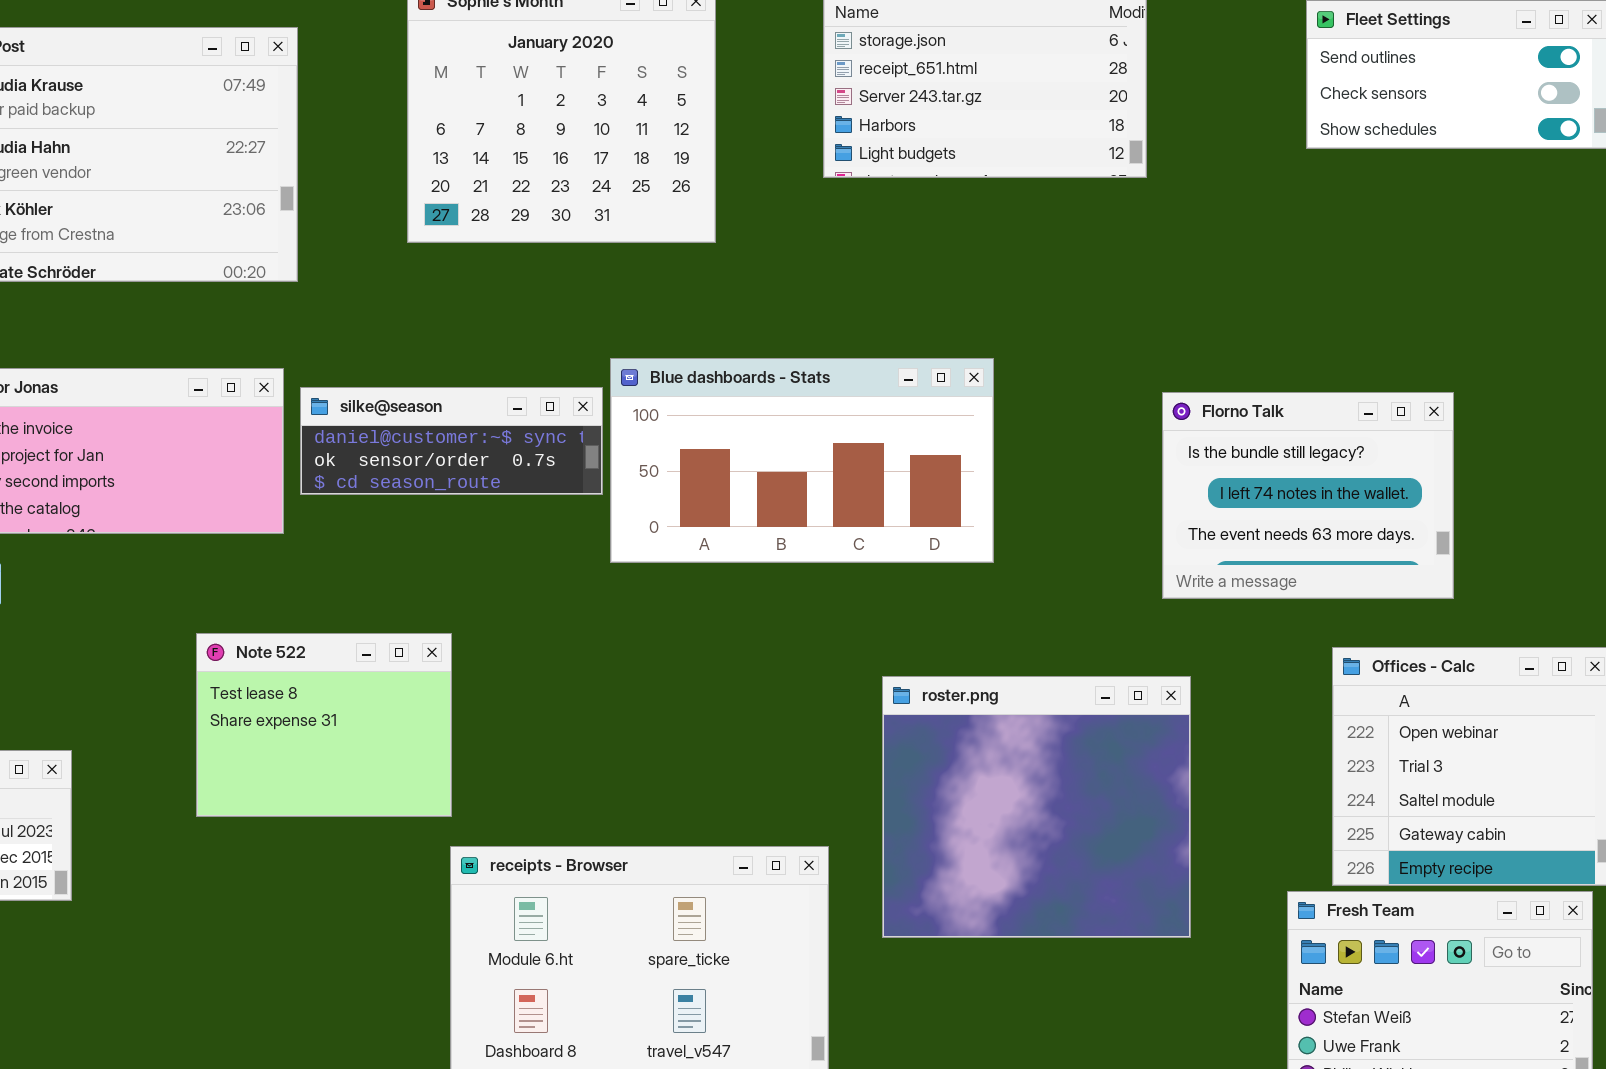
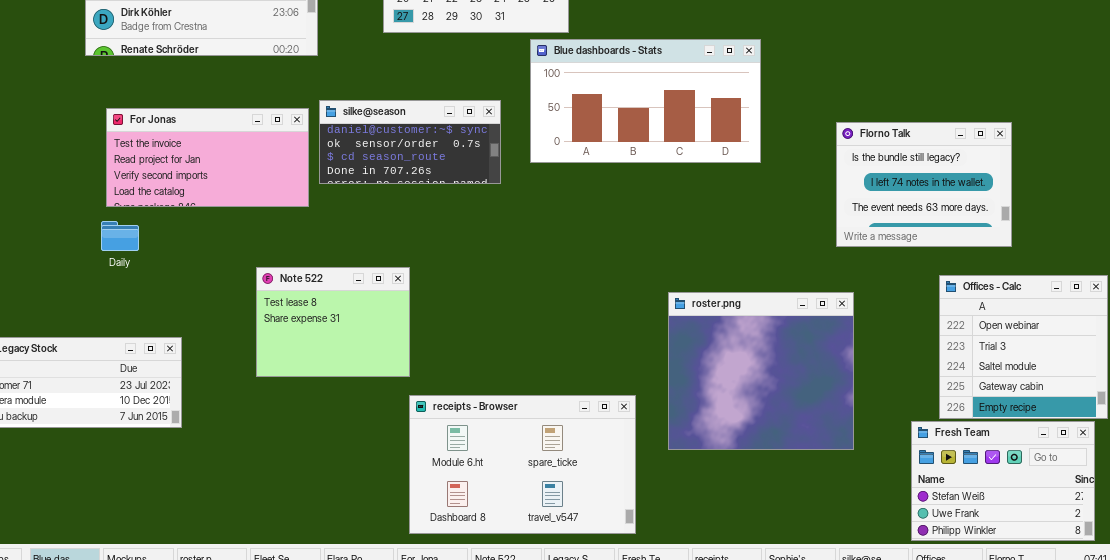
Blue dashboards - Stats: [610,358,994,563] -> [530,39,761,163], moved
silke@season: [300,387,603,495] -> [319,100,501,184], resized

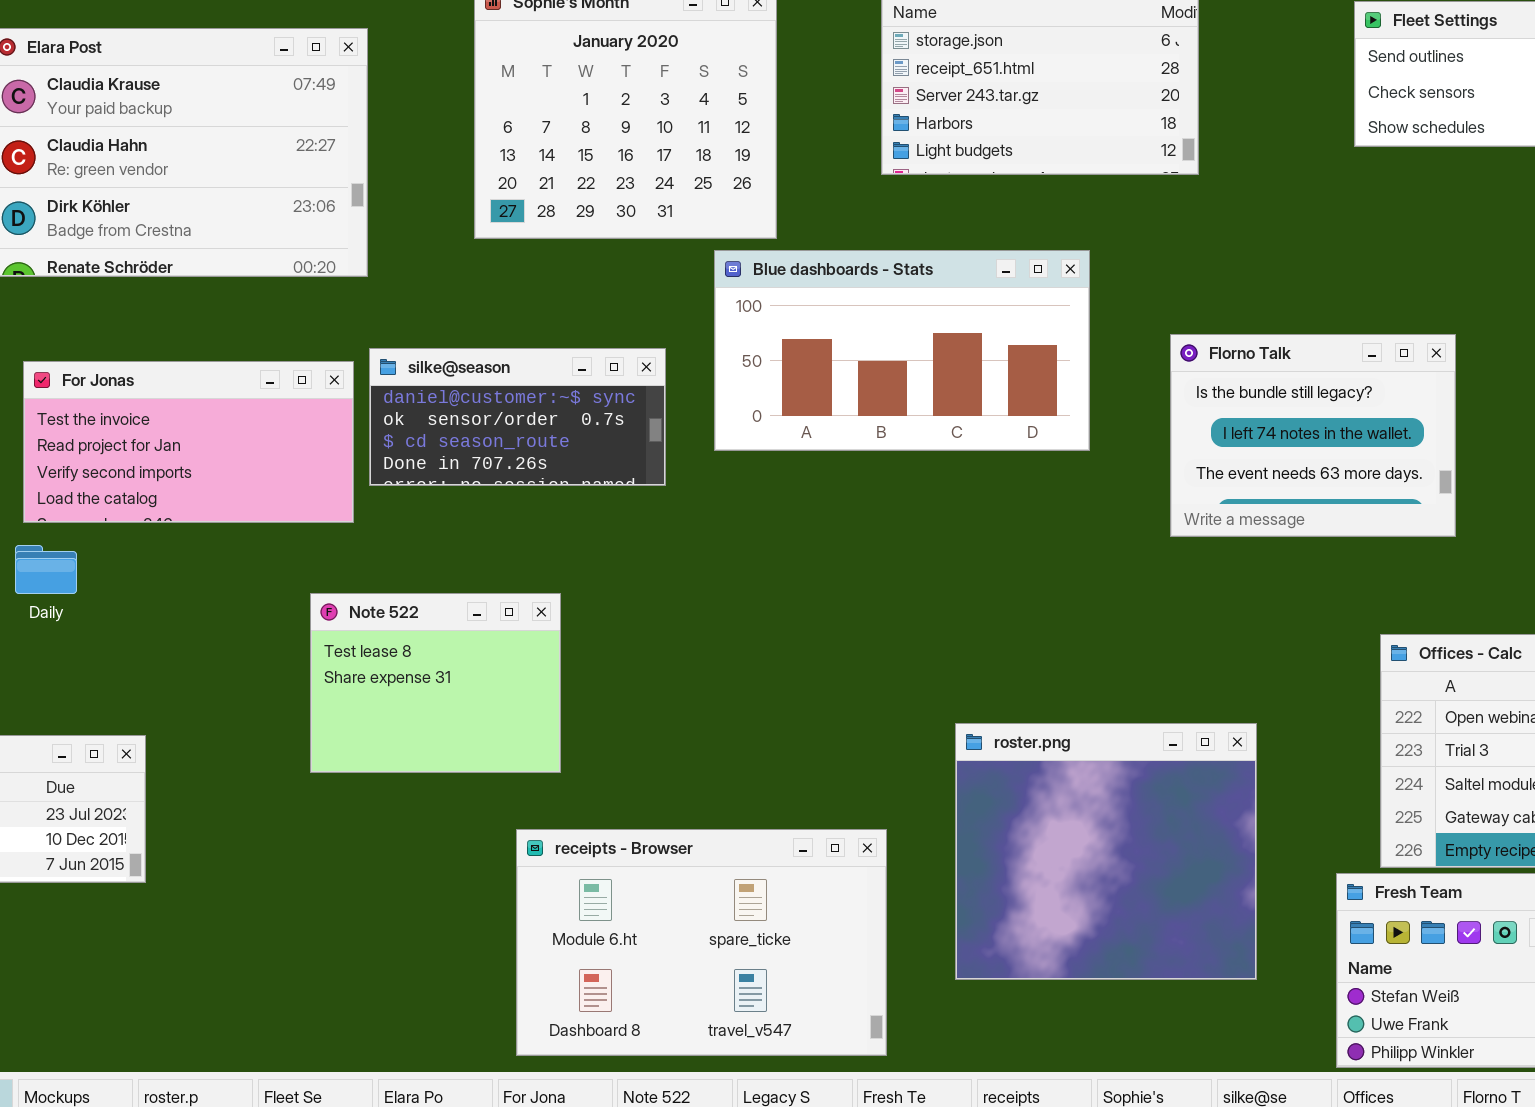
Florno Talk: [836,122,1012,247] -> [1170,334,1456,537], moved
Note 522: [256,267,410,377] -> [310,593,561,773], moved
roster.png: [668,292,854,450] -> [955,723,1257,980], moved

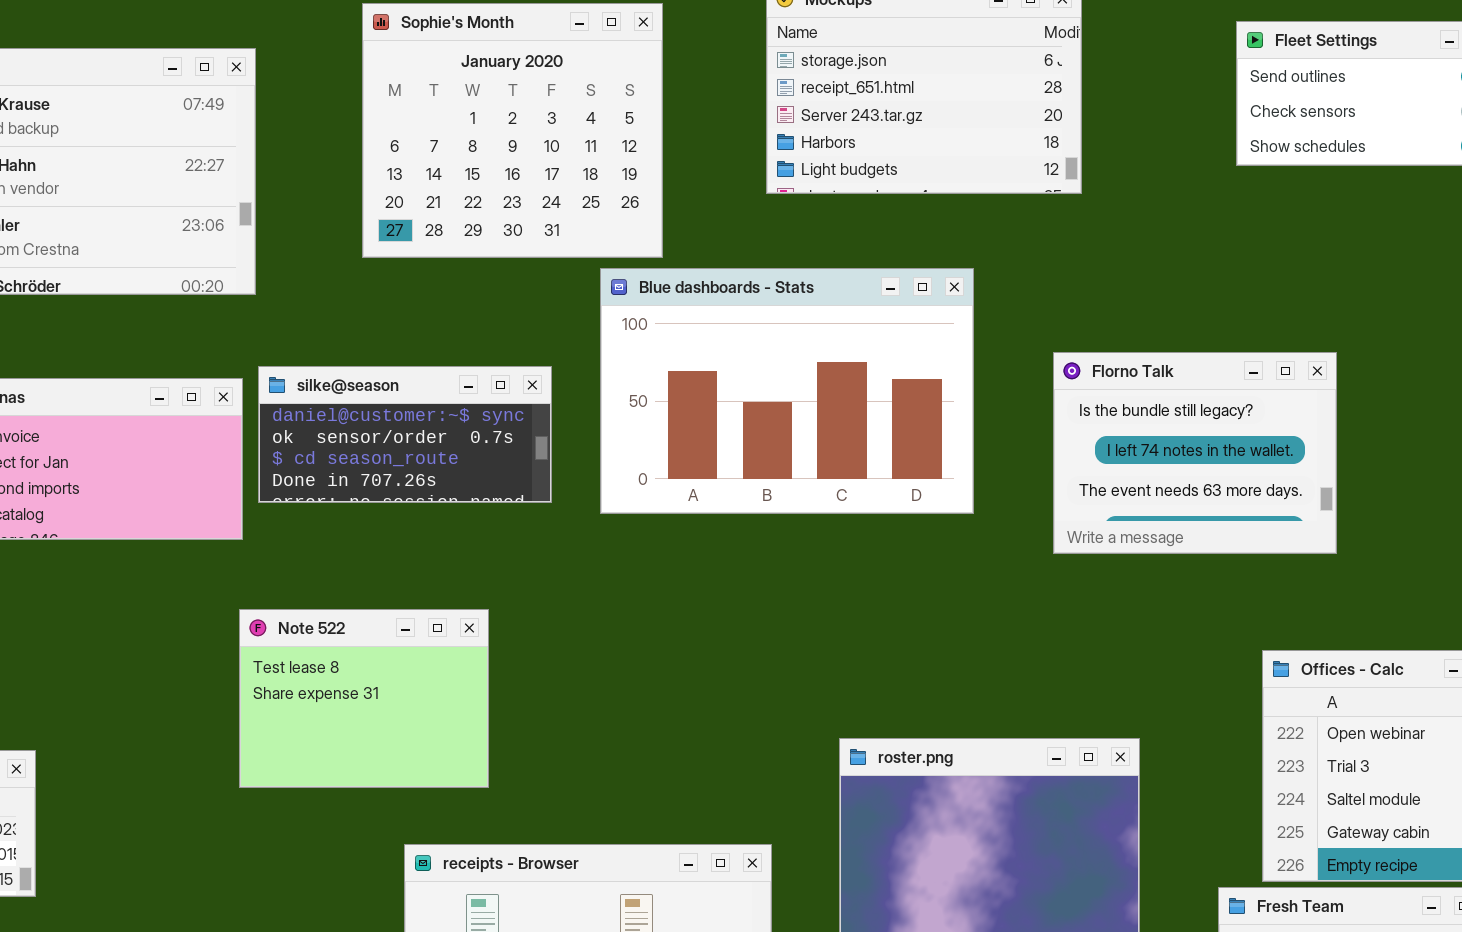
Blue dashboards - Stats: [714,250,1090,451] -> [600,268,974,514], resized
Note 522: [310,593,561,773] -> [239,609,489,788], moved

